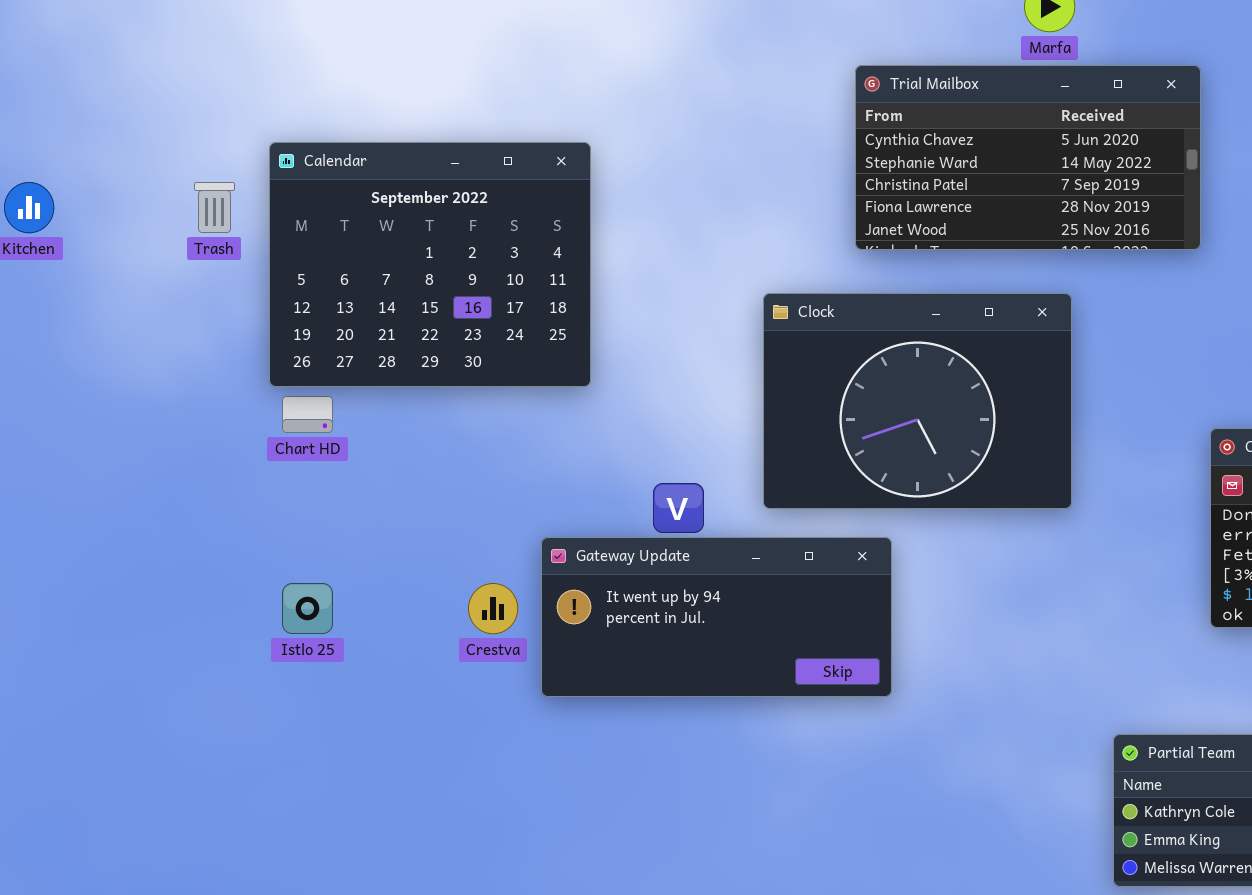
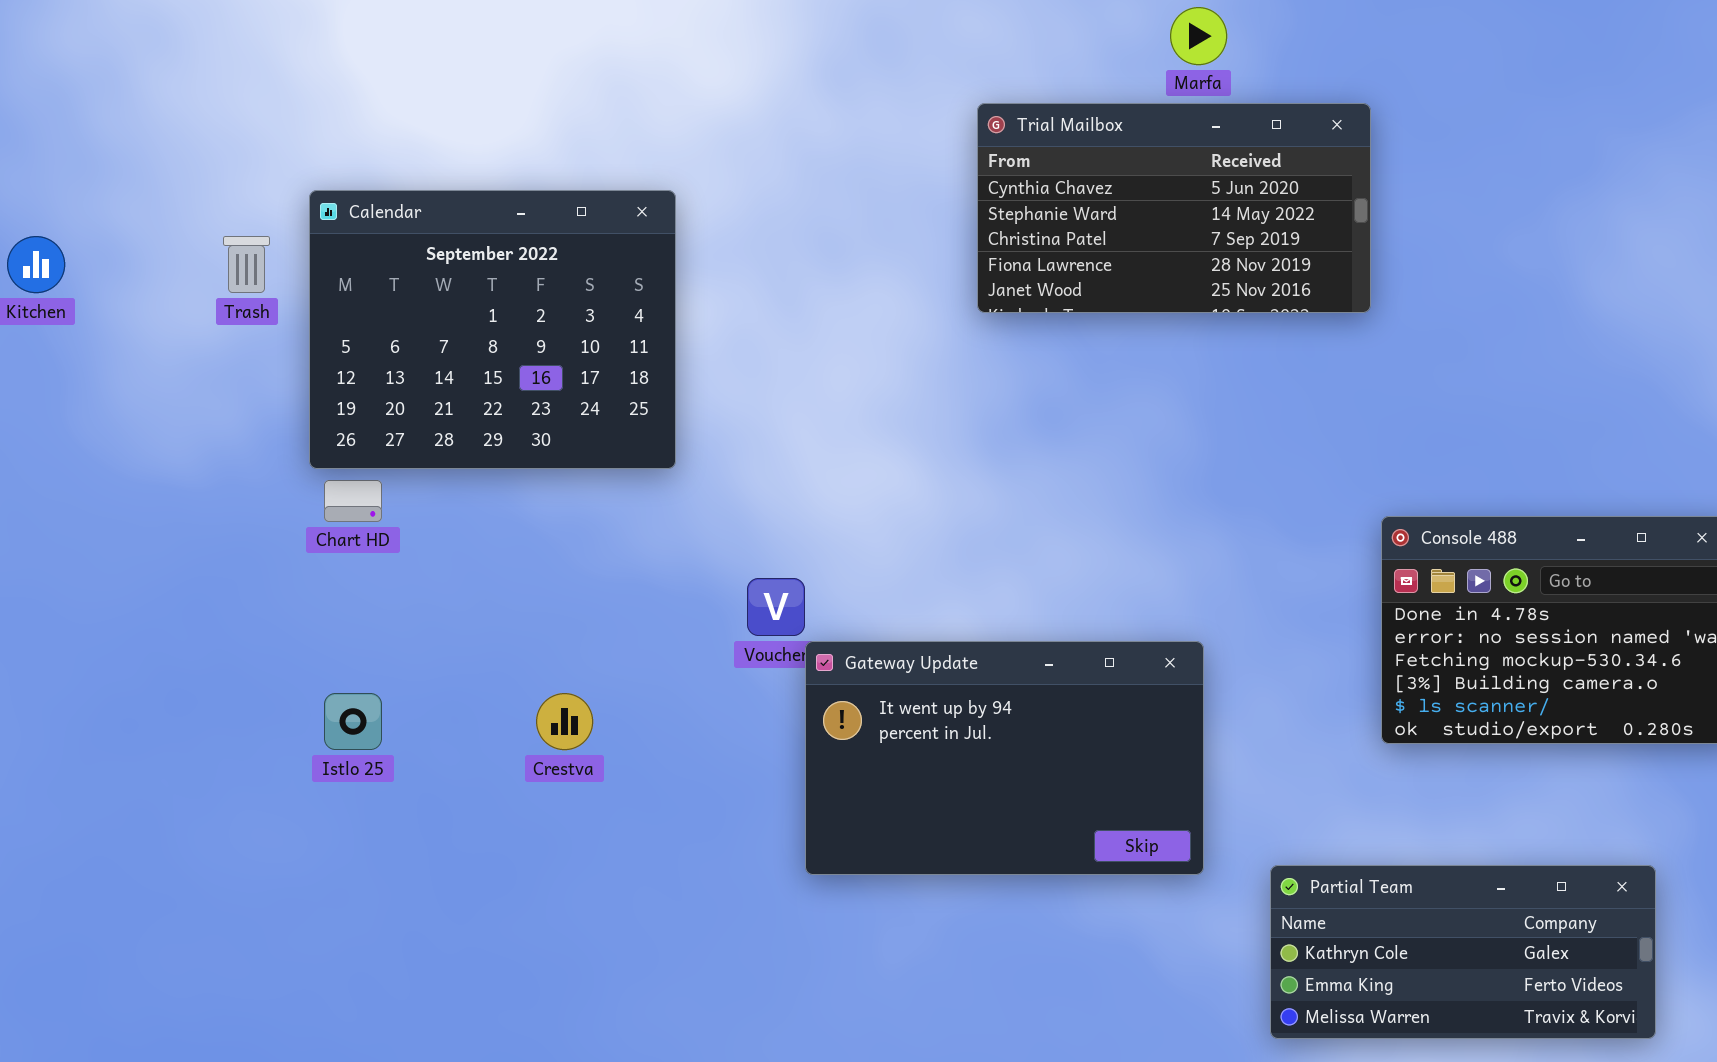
Clock: [763,293,1072,509] -> none, closed
Gateway Update: [541,537,892,697] -> [805,641,1204,875], moved, resized

